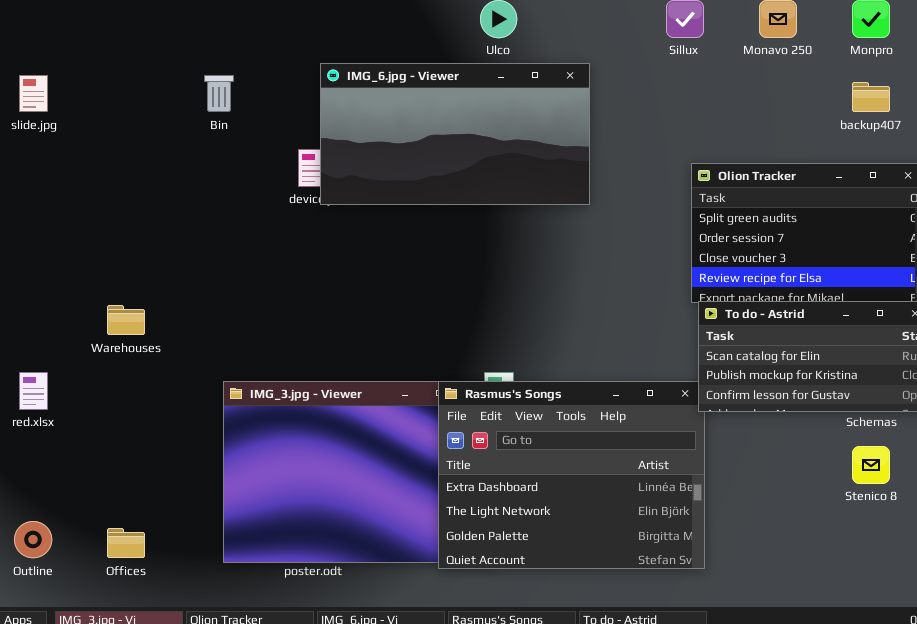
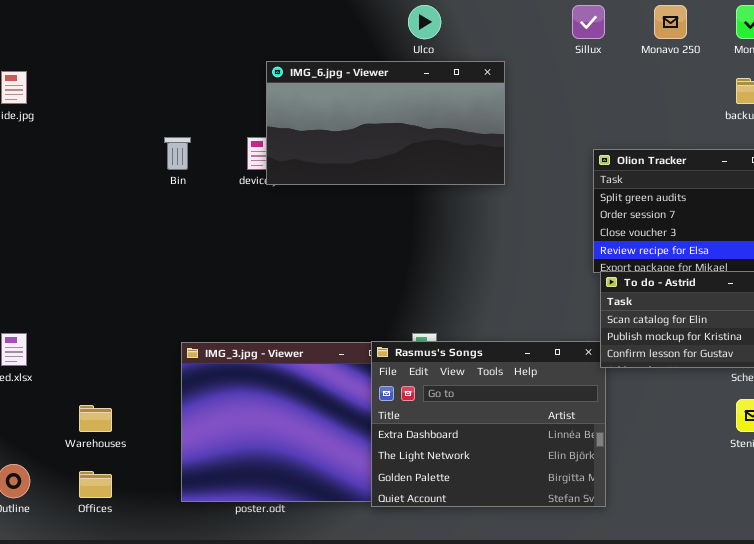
Bin: [204,75,234,112] -> [164,137,191,170], moved
Warehouses: [107,305,145,335] -> [79,405,112,432], moved

